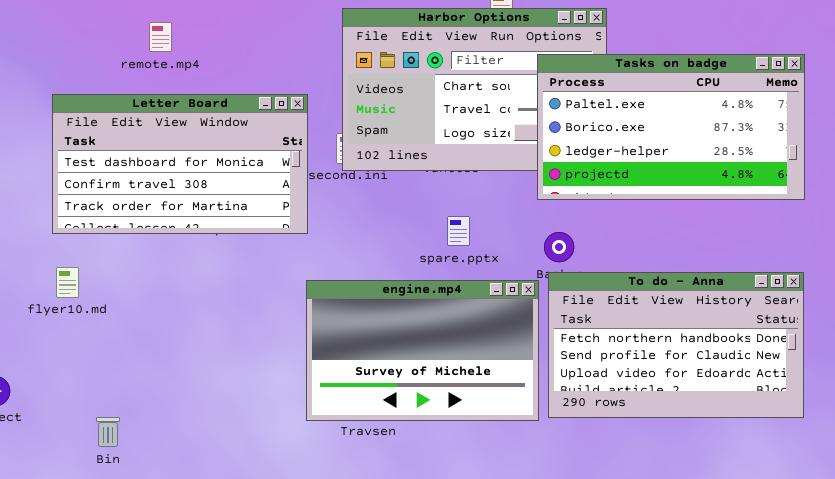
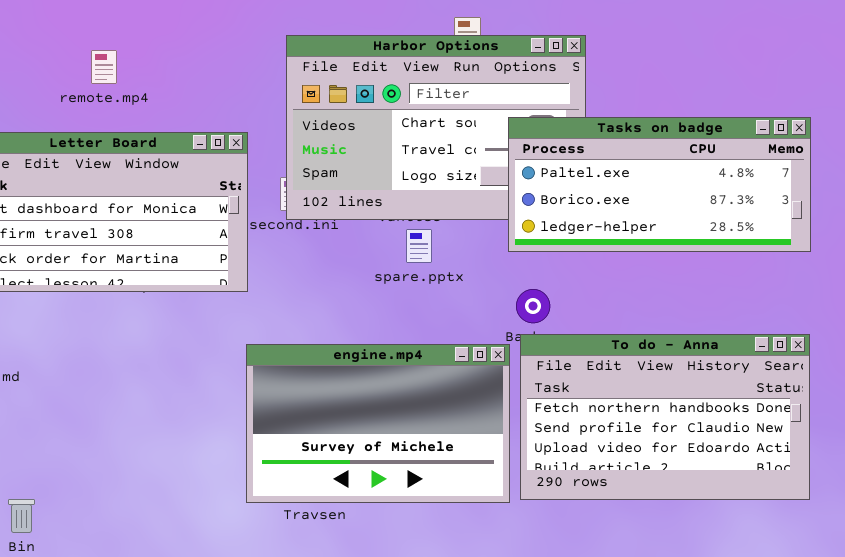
remote.mp4: [149,22,172,52] -> [91,50,117,84], moved
Tasks on badge: [537,54,805,200] -> [508,117,811,252], resized
spare.pptx: [447,216,470,246] -> [406,229,432,263], moved

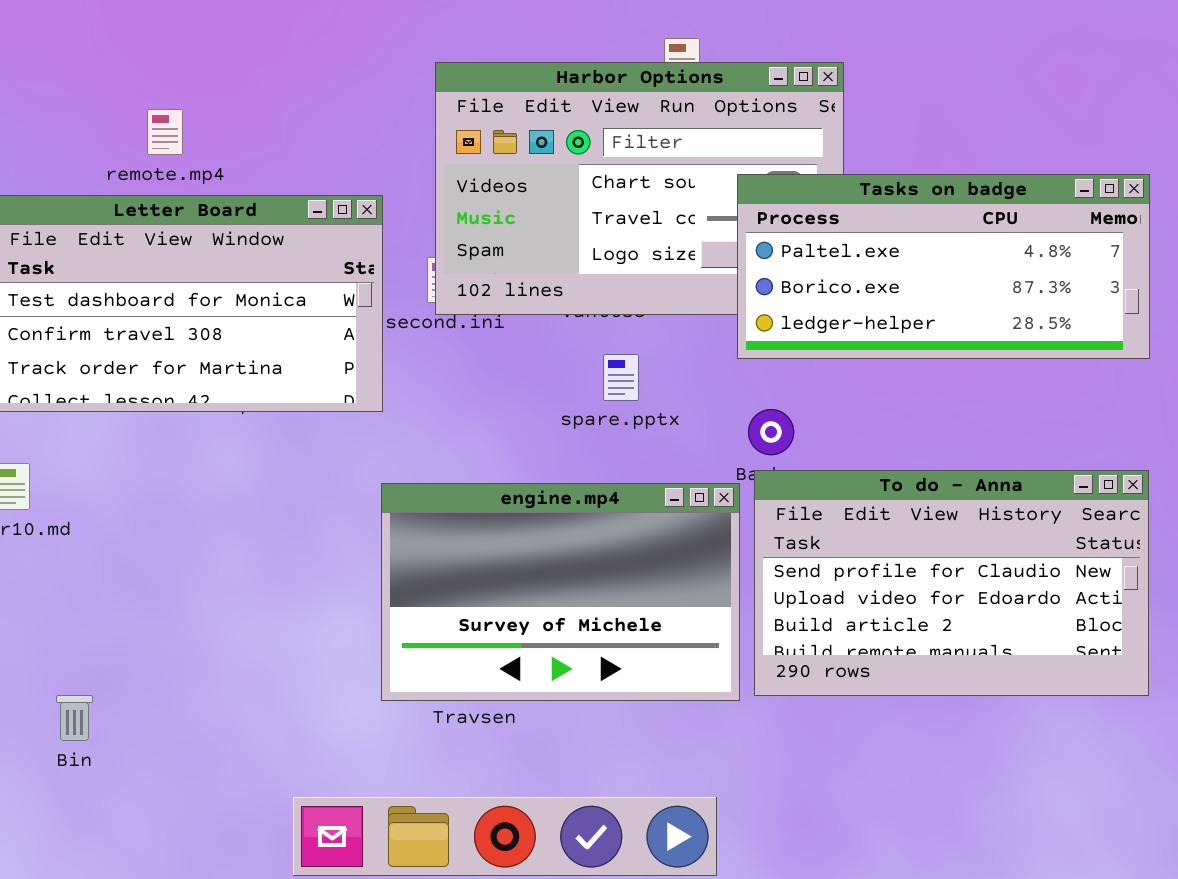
remote.mp4: [91,50,117,84] -> [147,109,183,155], moved
spare.pptx: [406,229,432,263] -> [603,354,639,401], moved
To do - Anna: [520,334,810,500] -> [754,470,1149,696], scrolled down 1 row

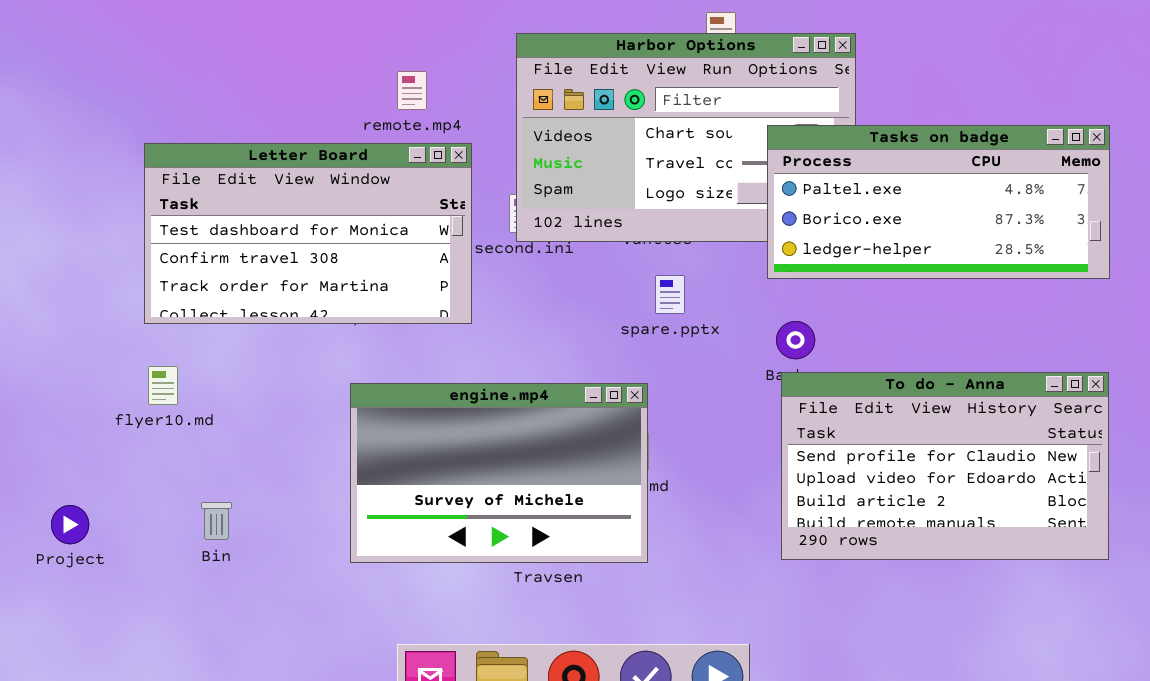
remote.mp4: [147,109,183,155] -> [397,71,427,110], moved
engine.mp4: [381,483,740,701] -> [350,383,648,563], moved
Bin: [56,695,93,741] -> [201,502,232,540], moved

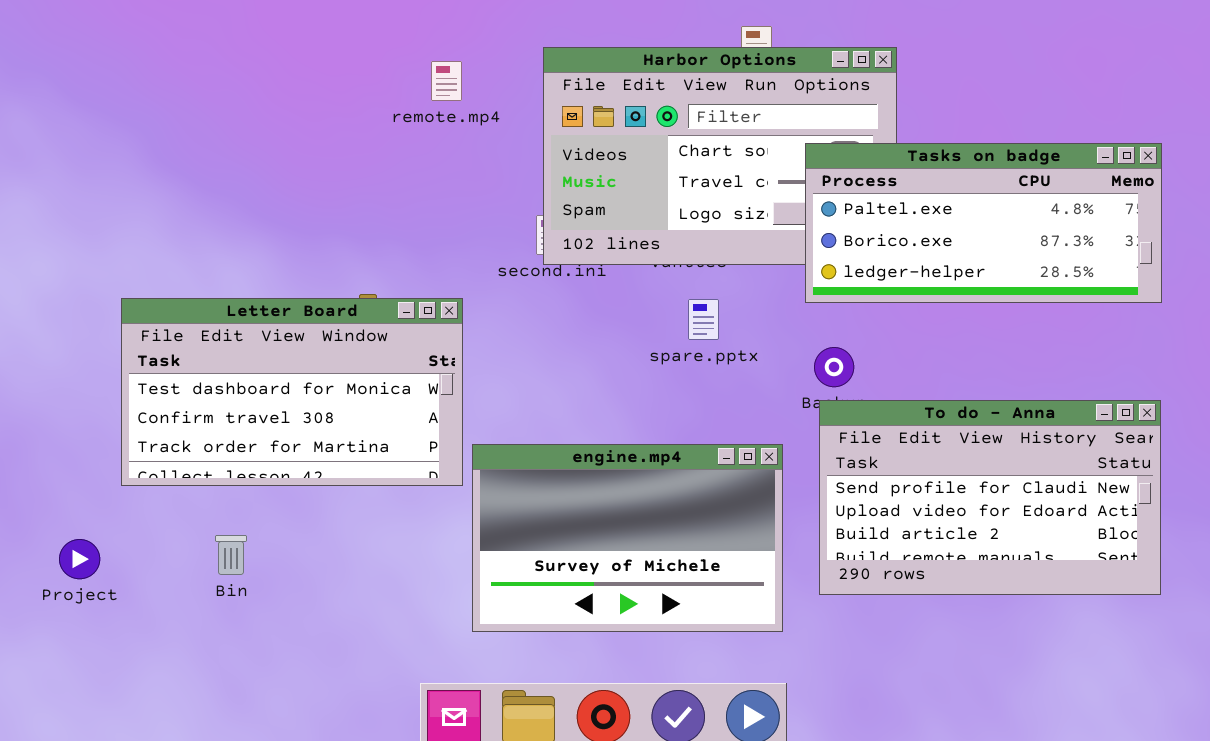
remote.mp4: [397,71,427,110] -> [431,61,462,101], moved
Letter Board: [144,143,472,324] -> [121,298,463,486], moved
engine.mp4: [350,383,648,563] -> [472,444,783,632], moved

